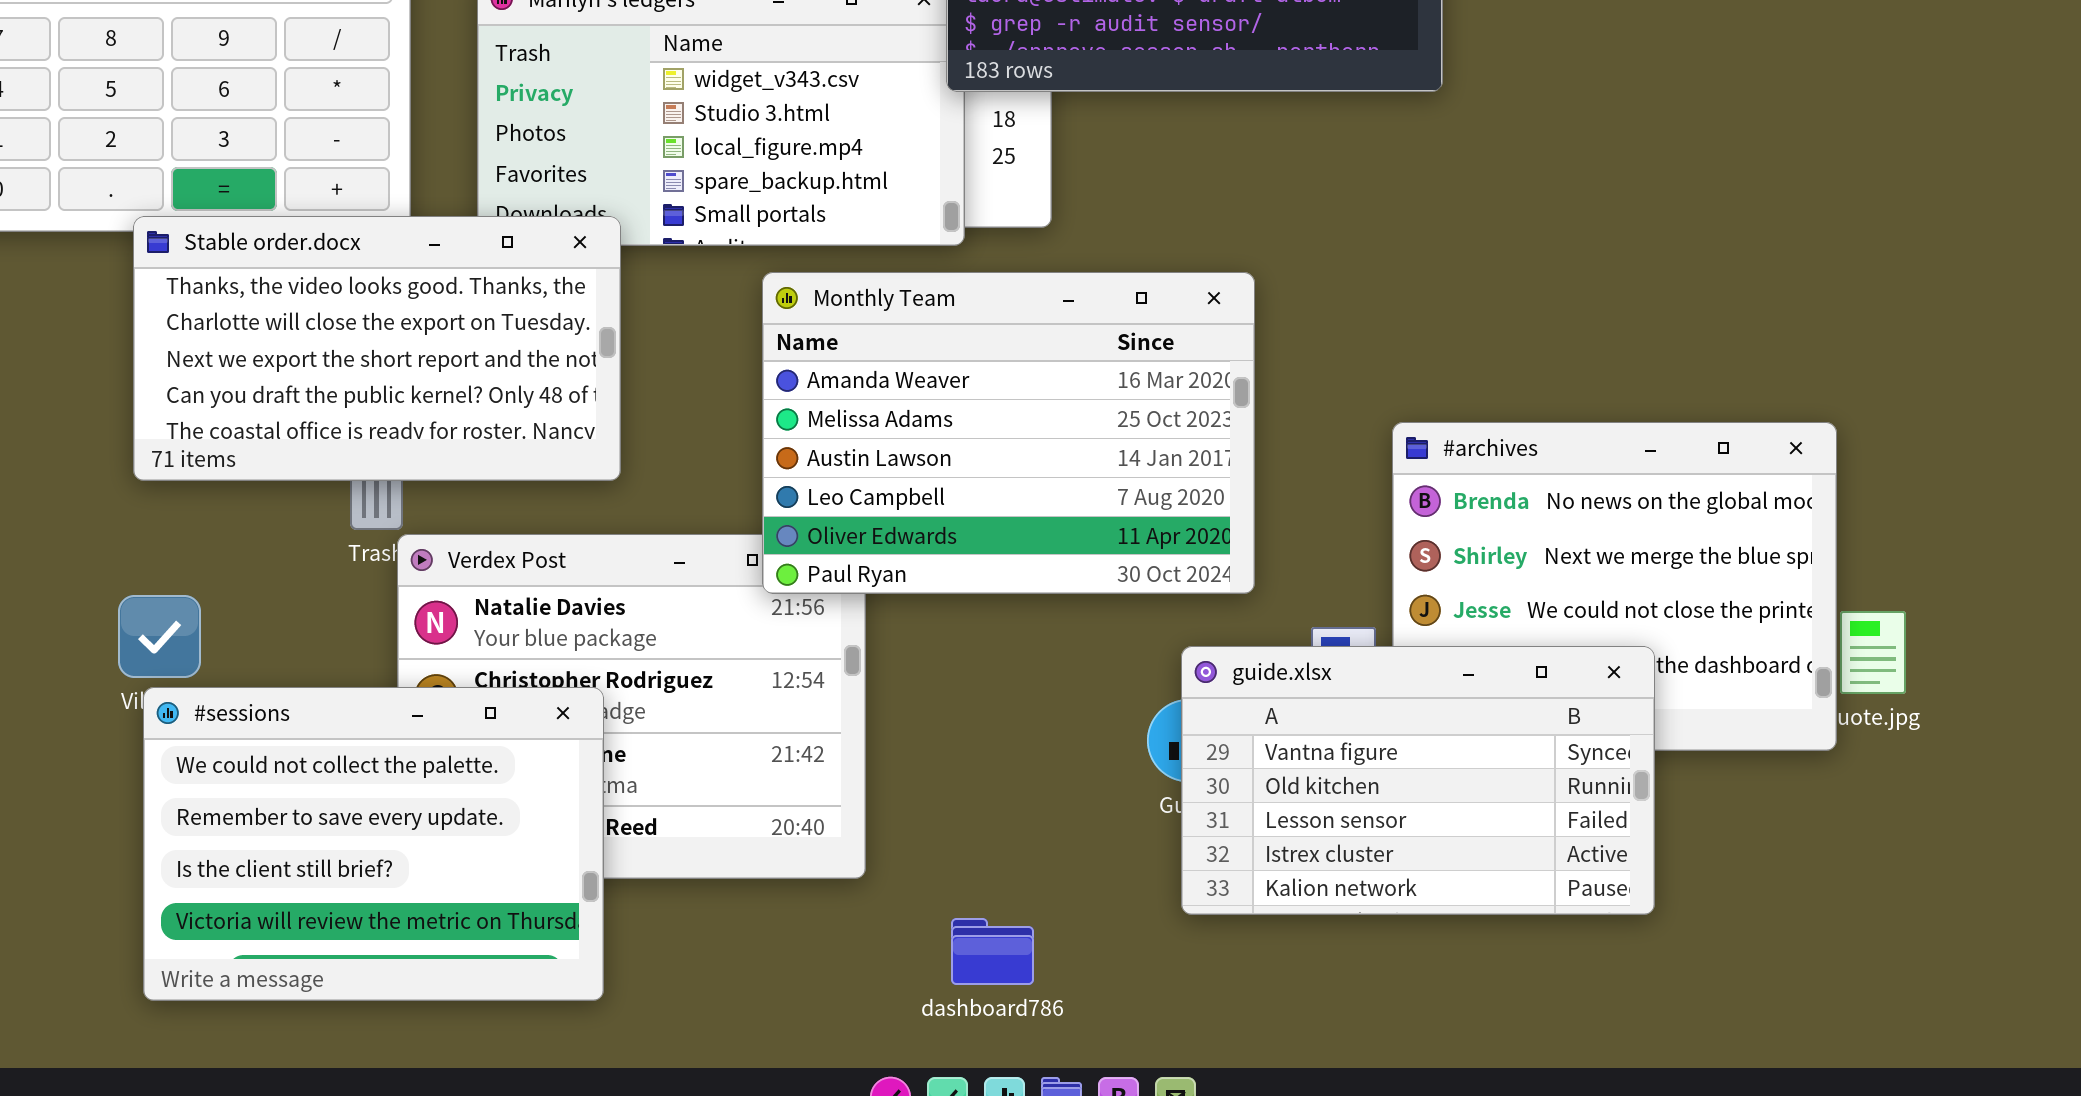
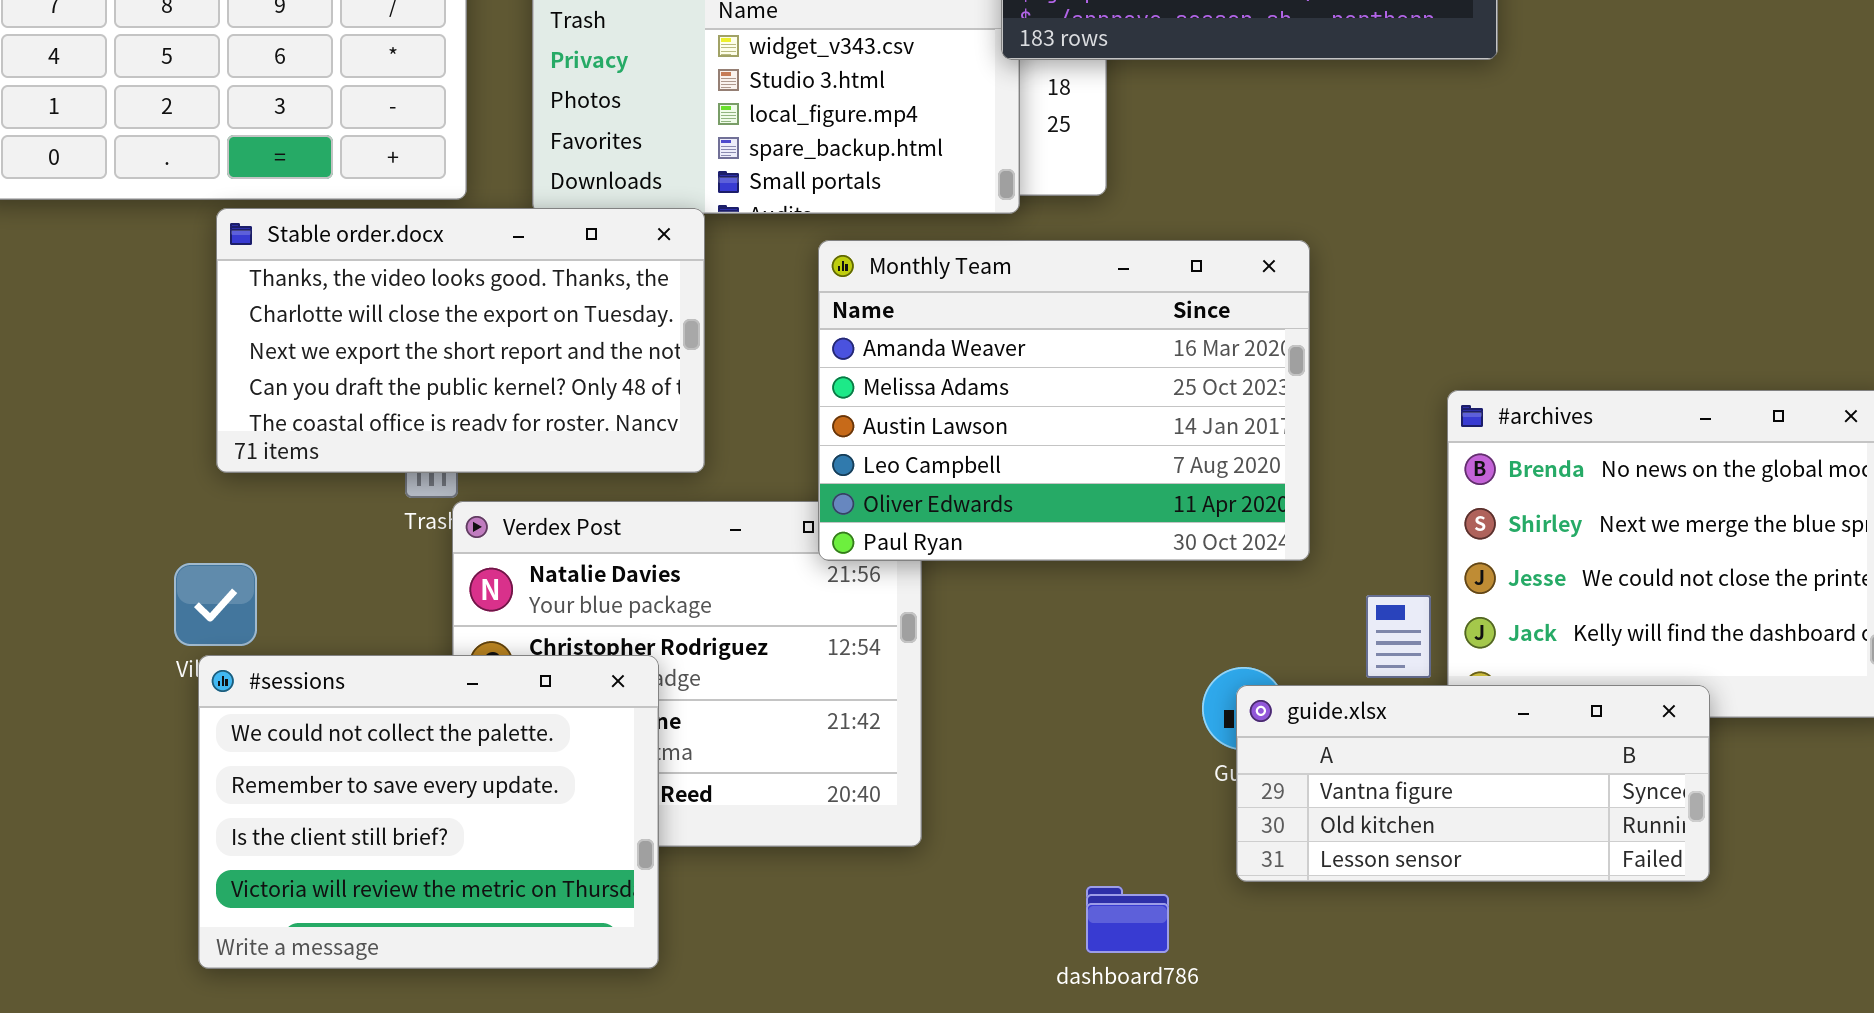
Stable order.docx: [133,216,621,481] -> [216,208,705,473], moved
guide.xlsx: [1181,646,1655,915] -> [1236,685,1710,882], resized
dashboard786: [951,918,1034,985] -> [1086,886,1169,953], moved

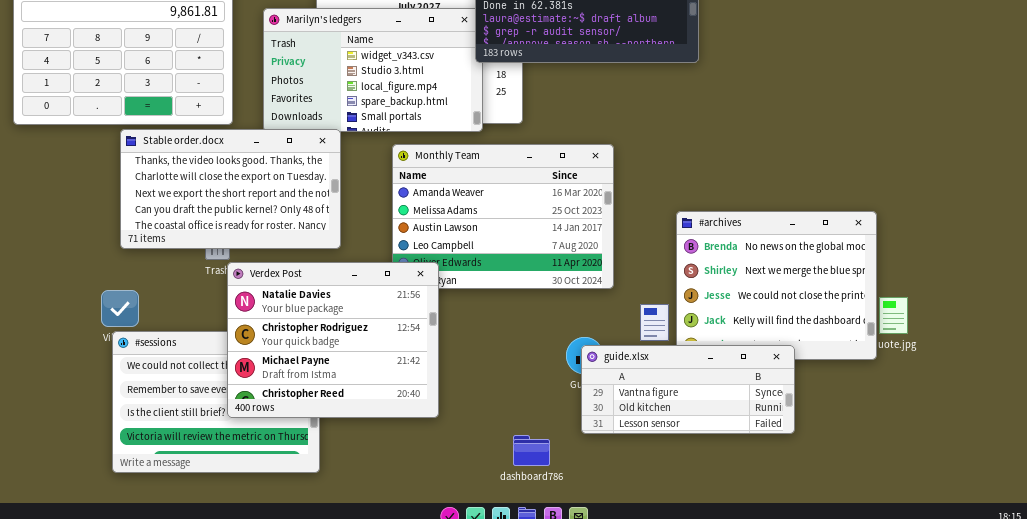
Verdex Post: [452,501,922,847] -> [227,262,439,418], raised

